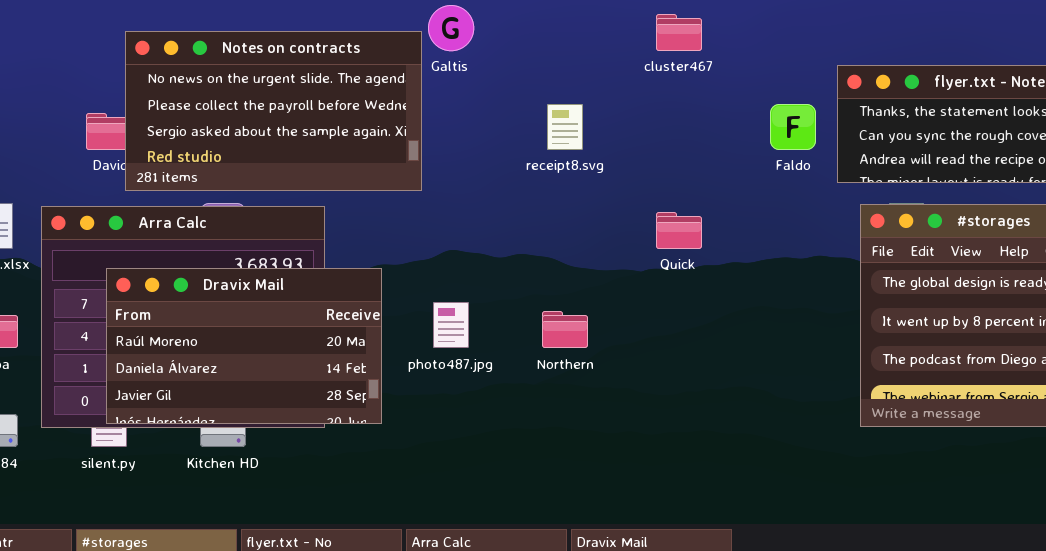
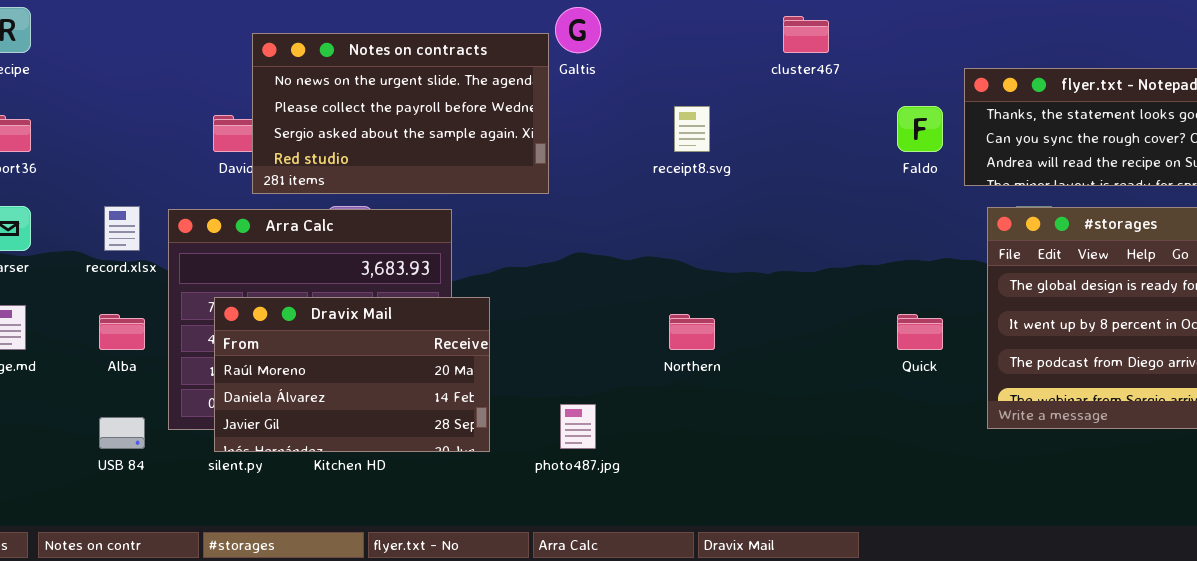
Quick: [656,212,702,249] -> [897,314,943,350], moved
Dravix Mail: [106,268,382,424] -> [214,297,490,452], moved
photo487.jpg: [433,302,469,348] -> [560,404,596,449], moved

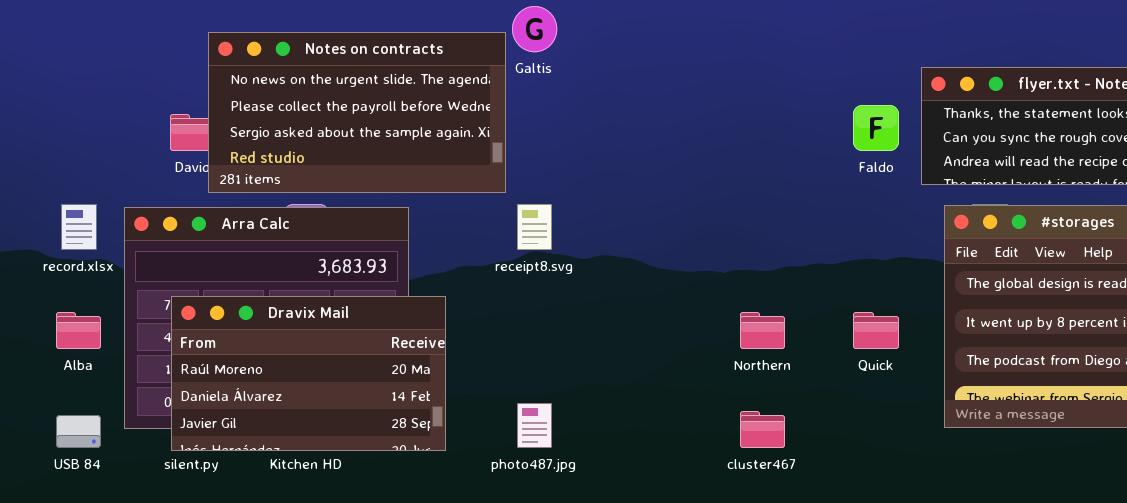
cluster467: [783,16,829,53] -> [740,411,785,448], moved
receipt8.svg: [674,106,710,152] -> [517,204,552,250], moved
Northern: [669,314,715,350] -> [740,312,785,349], moved

